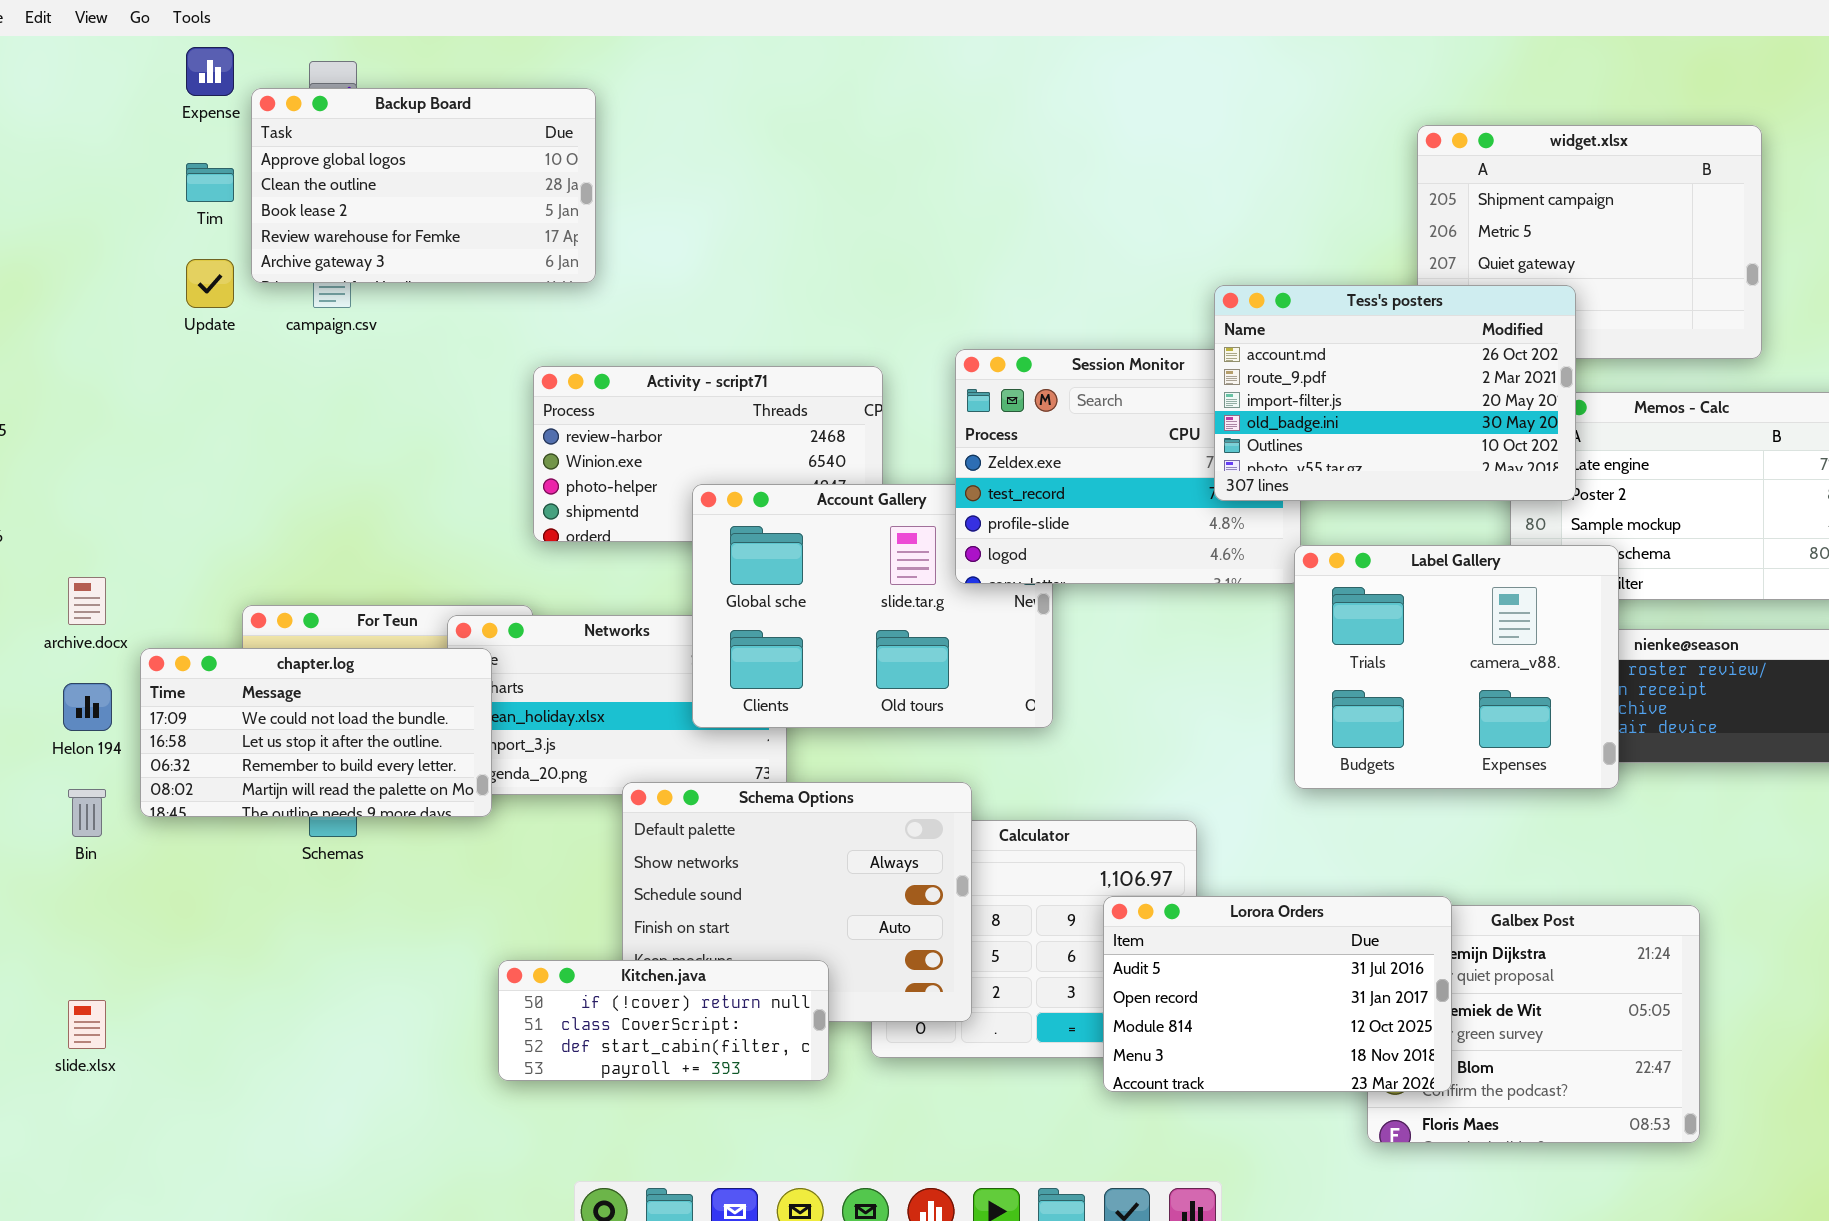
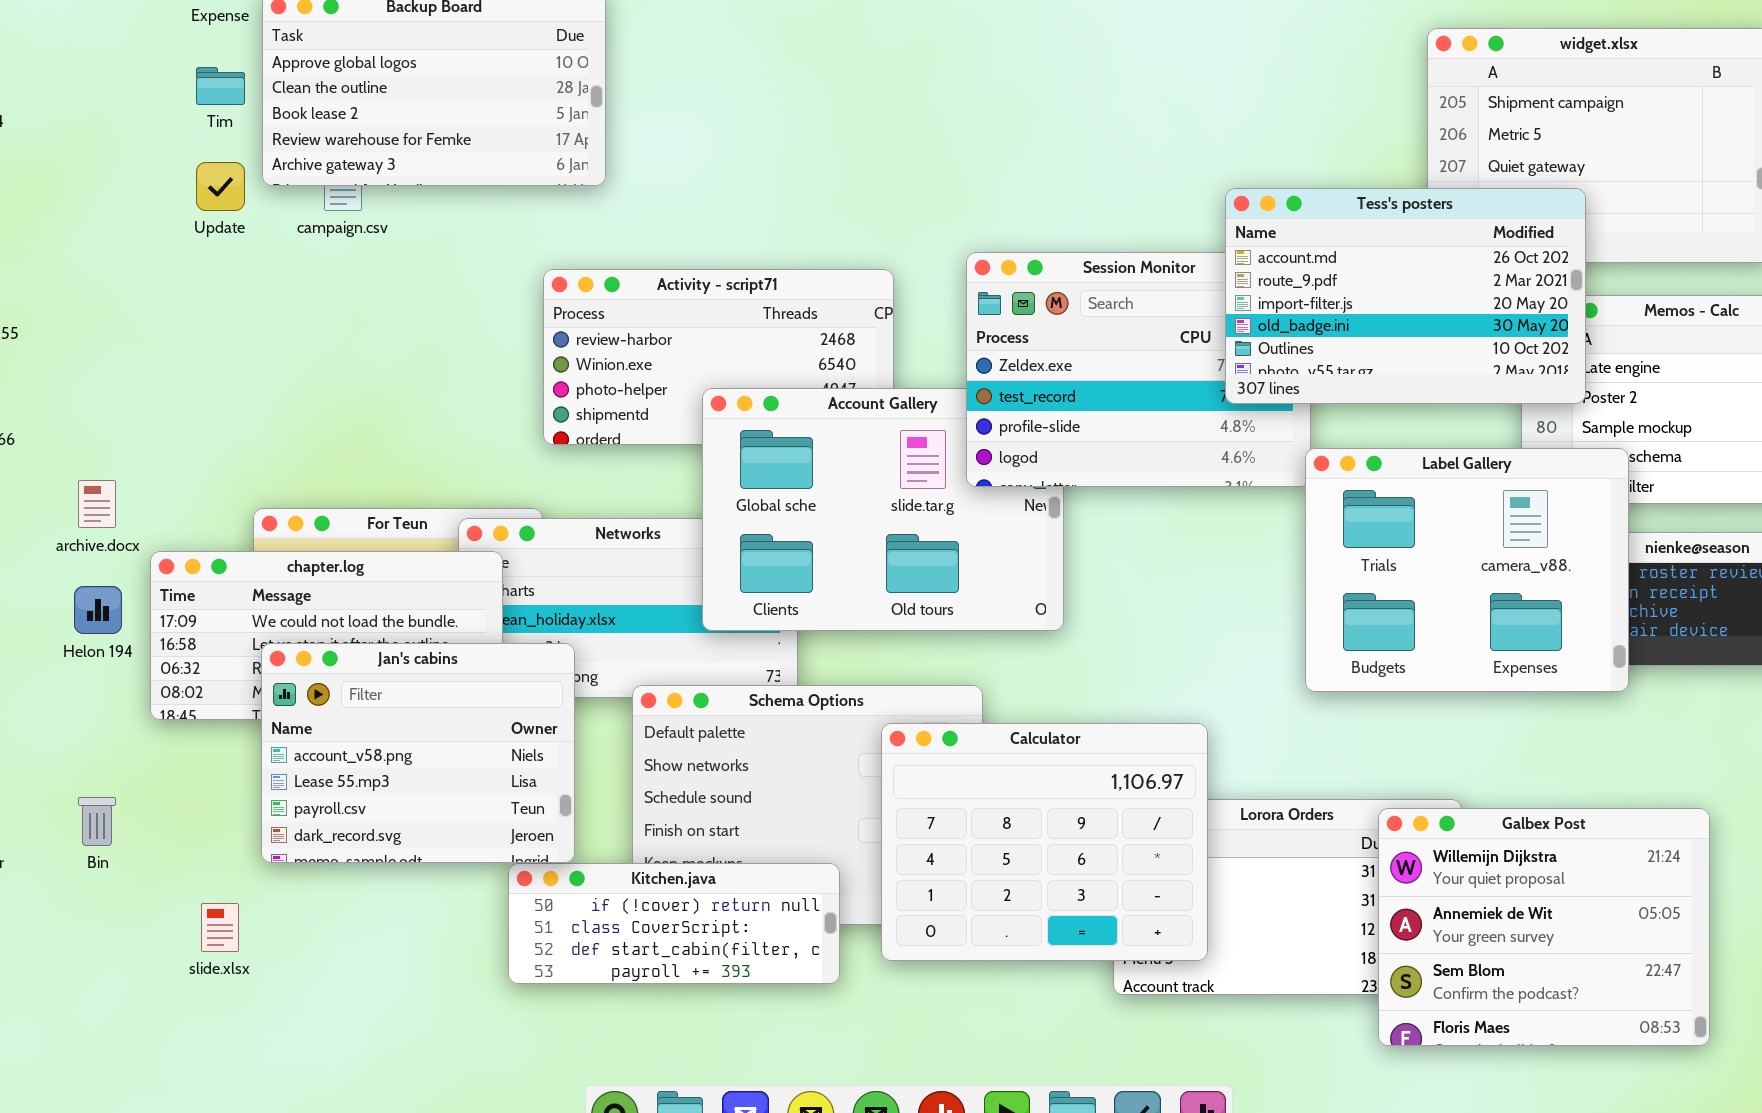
Jan's cabins: none -> [261,643,575,863], opened
Bin: [68,789,106,837] -> [78,797,116,846], moved
Calculator: [871,820,1197,1058] -> [881,723,1208,961], raised
Galbex Post: [1367,905,1700,1143] -> [1378,808,1710,1046], raised
slide.xlsx: [68,1000,106,1049] -> [201,903,239,952], moved

